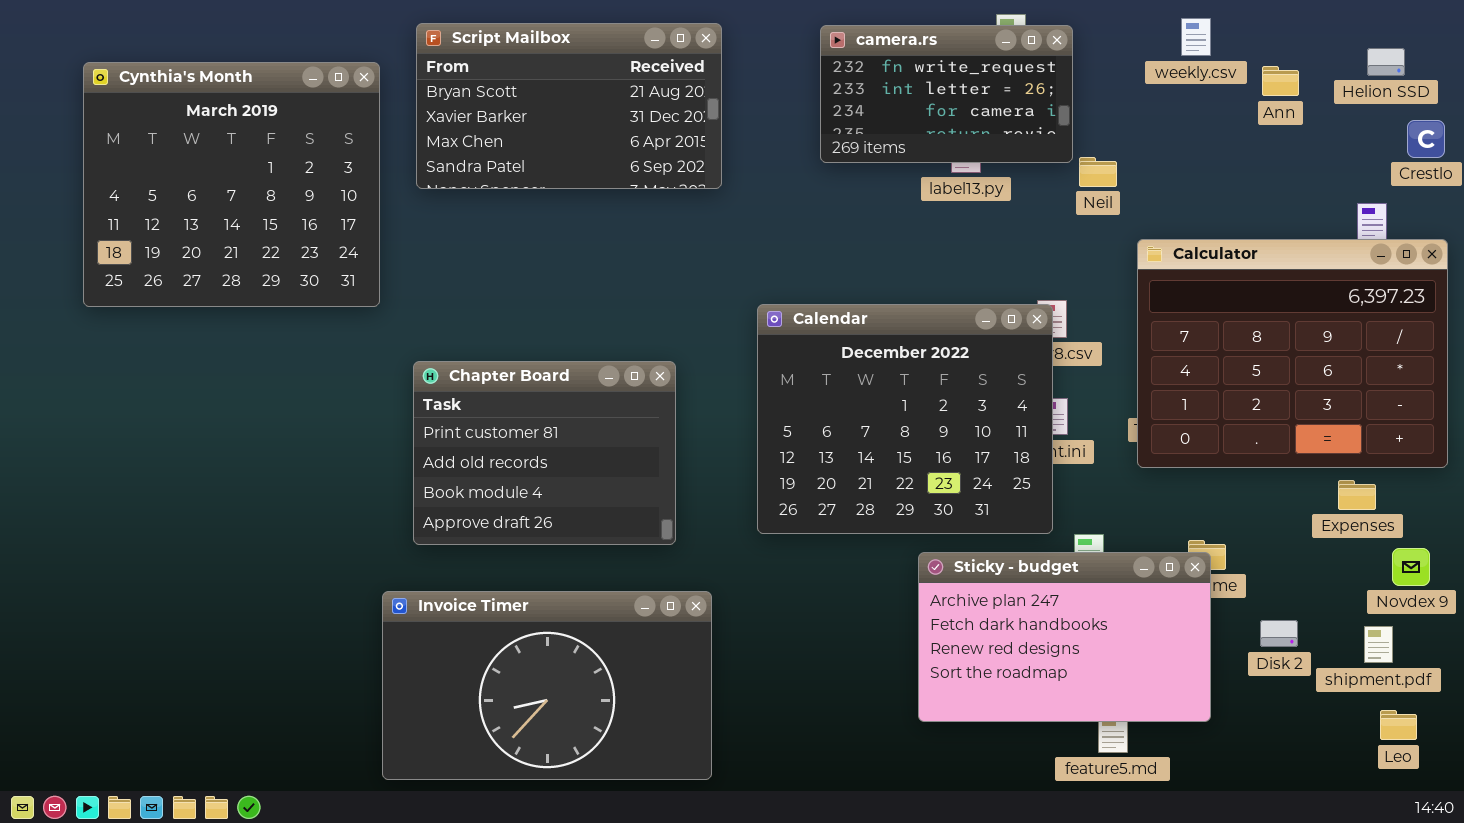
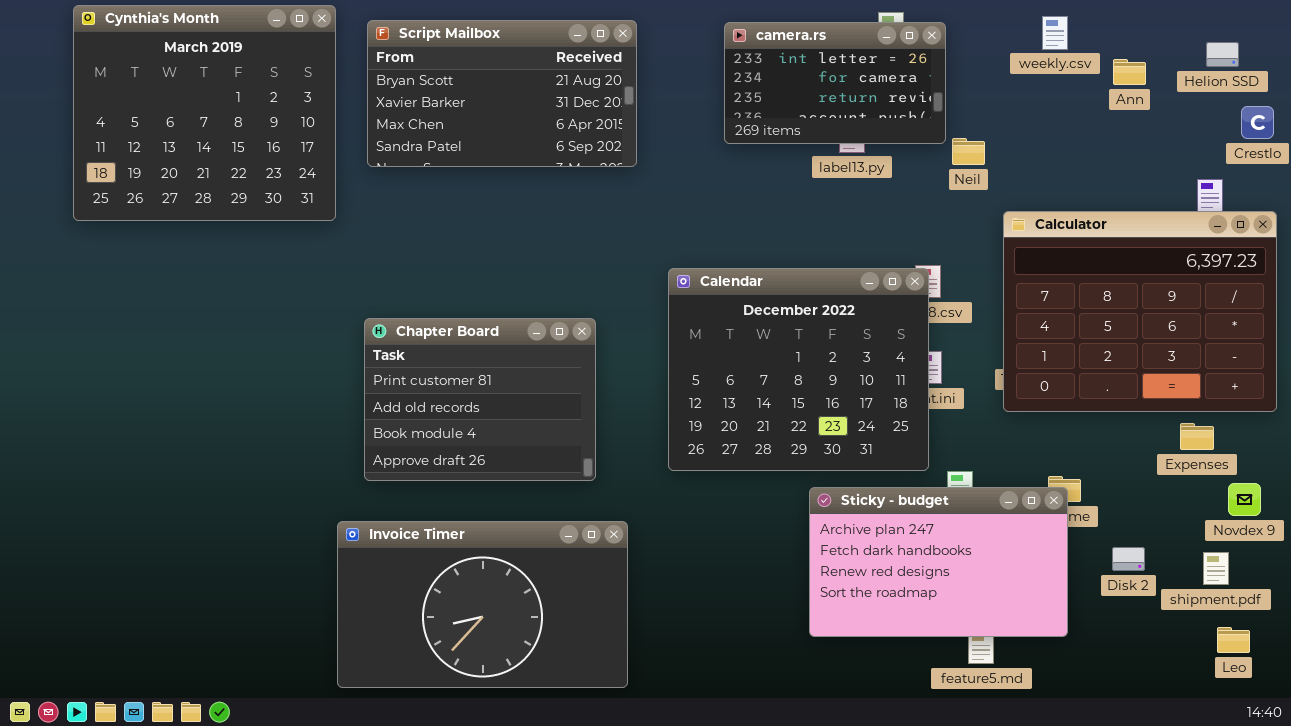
camera.rs: [820,25,1073,163] -> [724,22,946,144], scrolled down 1 row
Cynthia's Month: [83,62,380,307] -> [73,5,336,221], moved

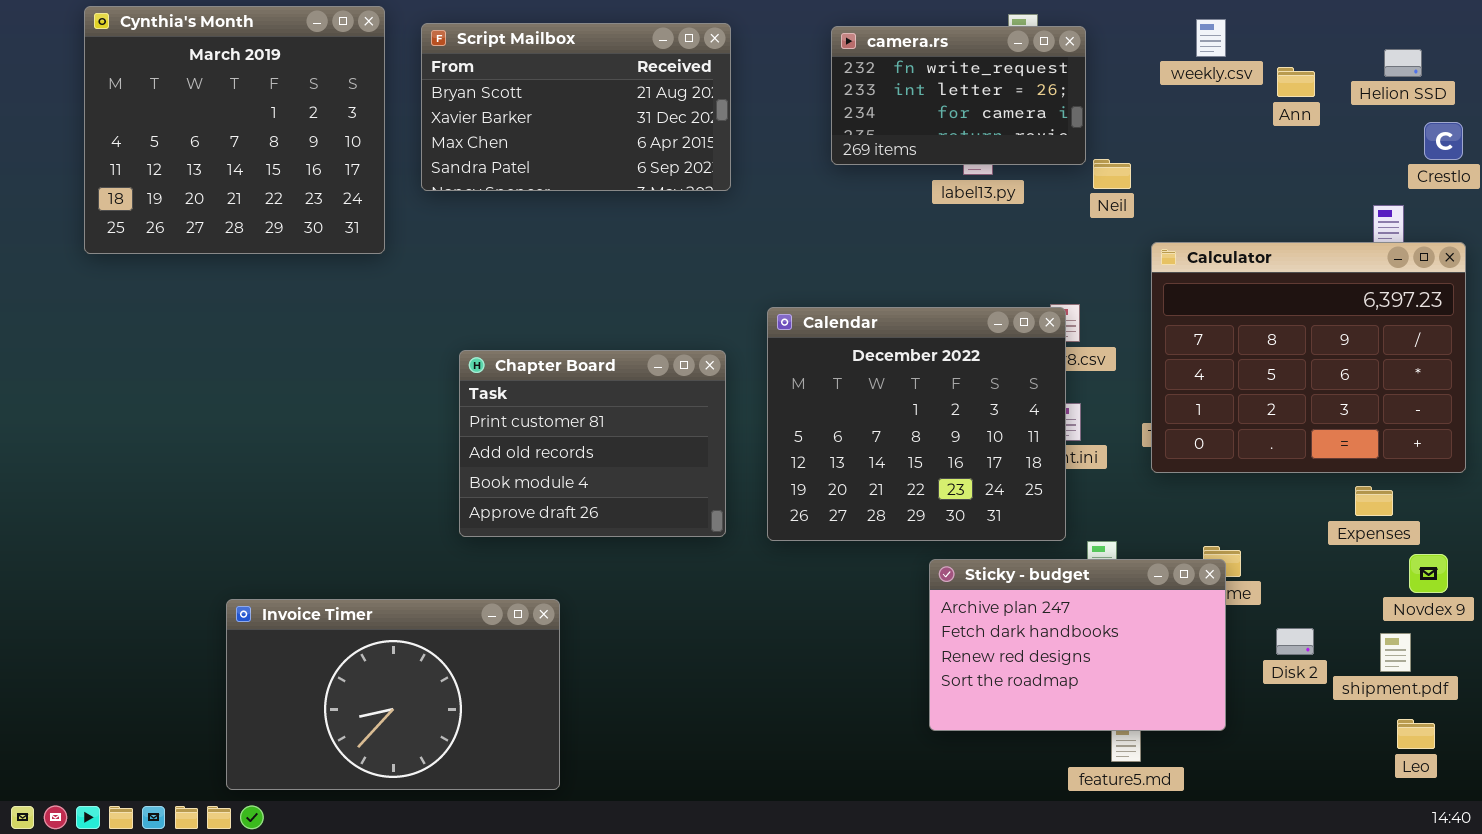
camera.rs: [724,22,946,144] -> [831,26,1086,165], scrolled up 1 row
Chapter Board: [364,318,596,481] -> [459,350,726,537], moved
Invoice Timer: [337,521,628,688] -> [226,599,560,790], moved

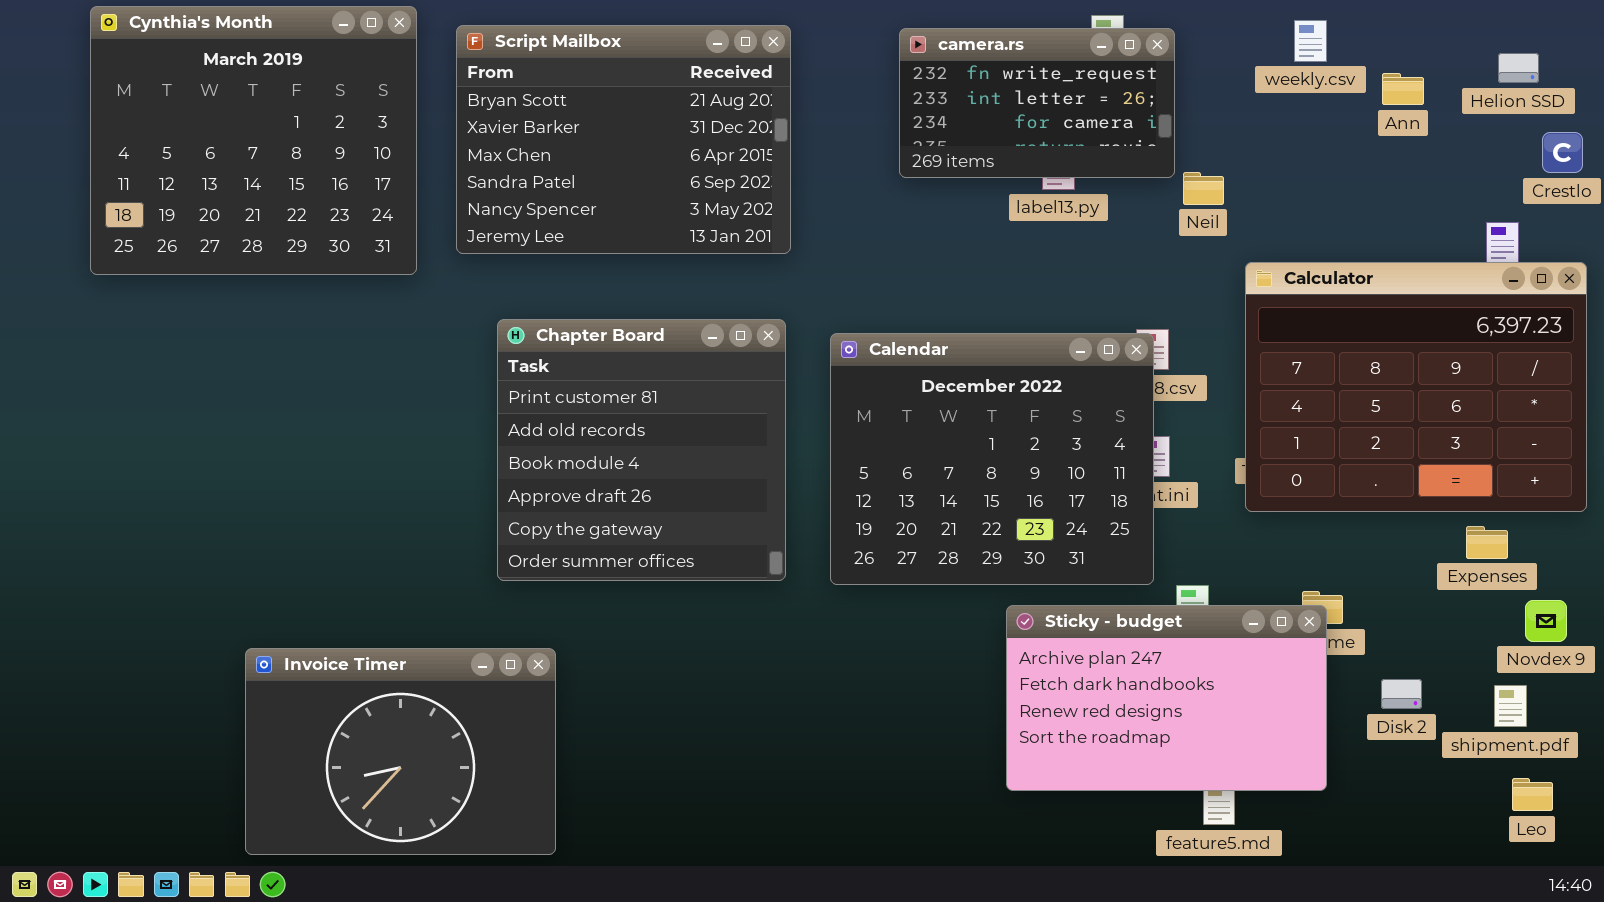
Script Mailbox: [421,23,731,191] -> [456,25,791,254], resized
Chapter Board: [459,350,726,537] -> [497,319,786,581], resized
Invoice Timer: [226,599,560,790] -> [245,648,556,855], resized

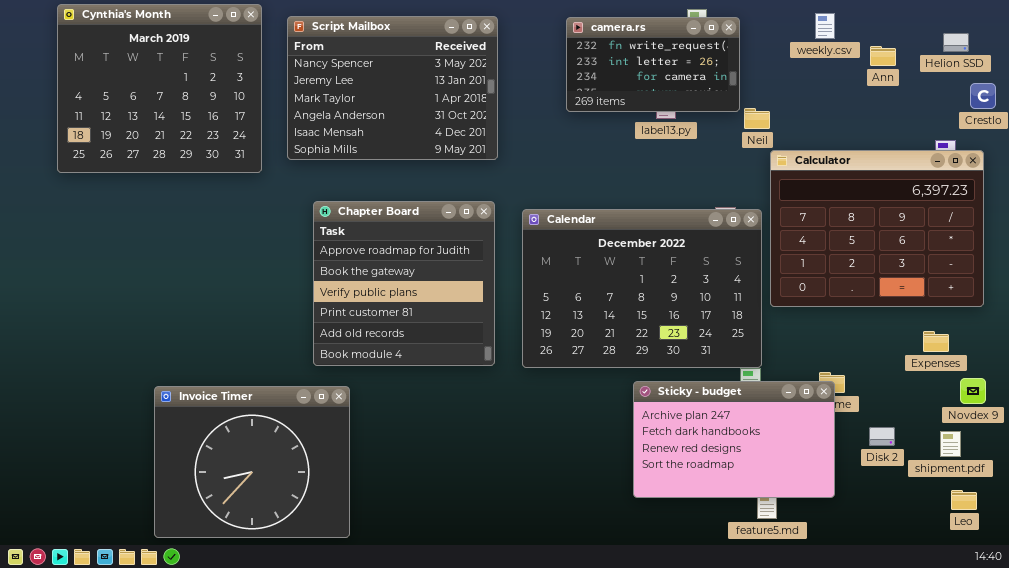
Script Mailbox: [456,25,791,254] -> [287,16,498,160], scrolled down 4 rows
Calculator: [1245,262,1587,512] -> [770,150,984,307], moved
Chapter Board: [497,319,786,581] -> [313,201,495,366], scrolled up 3 rows
Calendar: [830,333,1154,585] -> [522,209,762,368], resized
Invoice Timer: [245,648,556,855] -> [154,386,350,538], resized

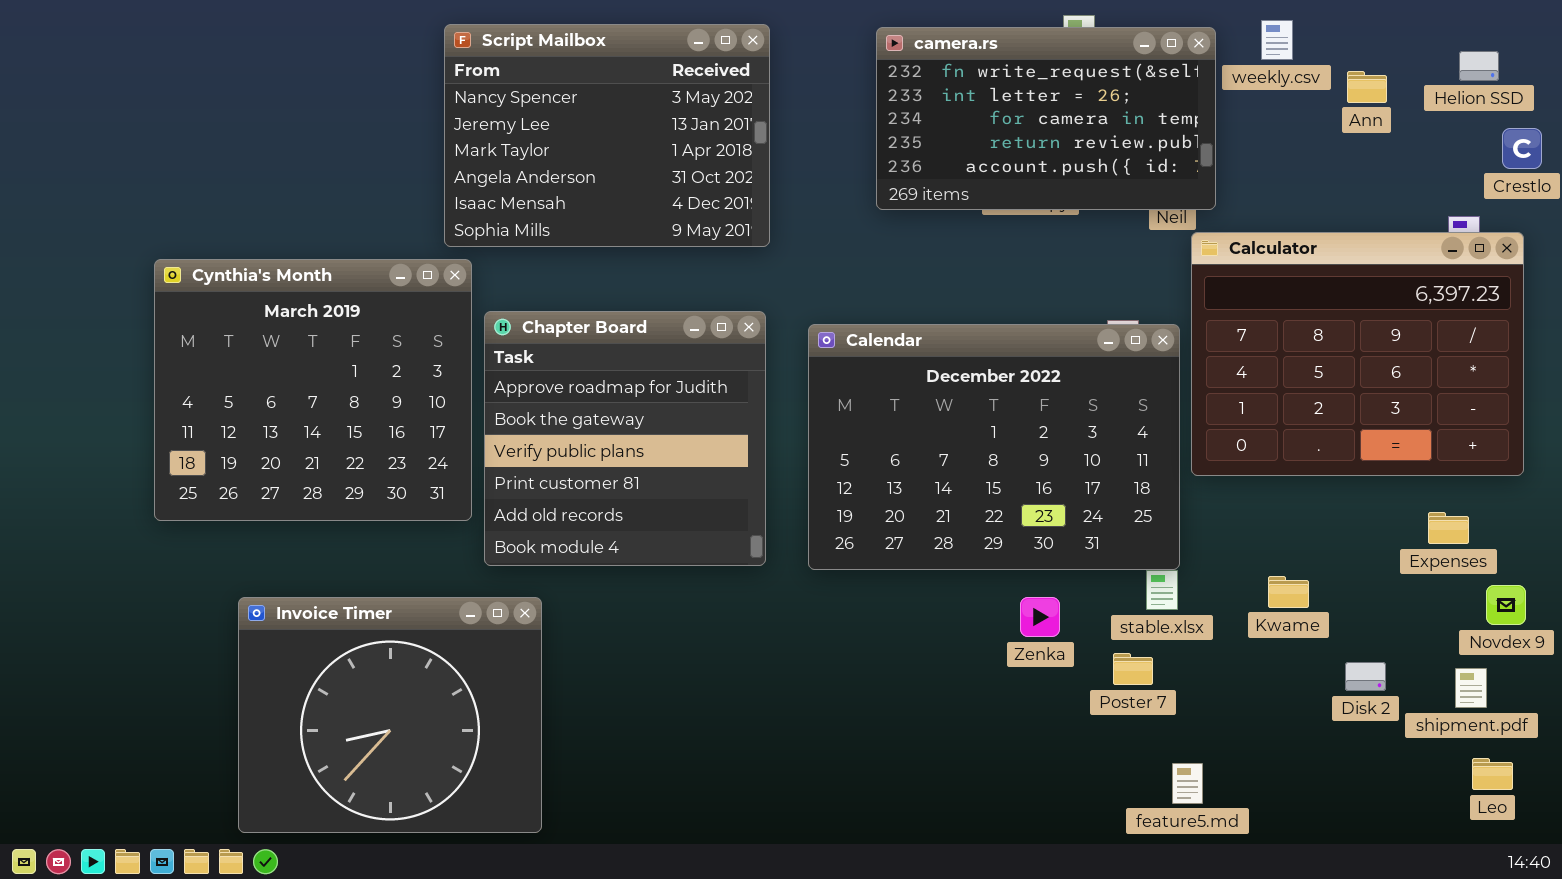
Cynthia's Month: [57,4,262,173] -> [154,259,472,521], moved
camera.rs: [566,17,740,112] -> [876,27,1216,210], resized
Sticky - budget: [633,381,835,498] -> none, closed

